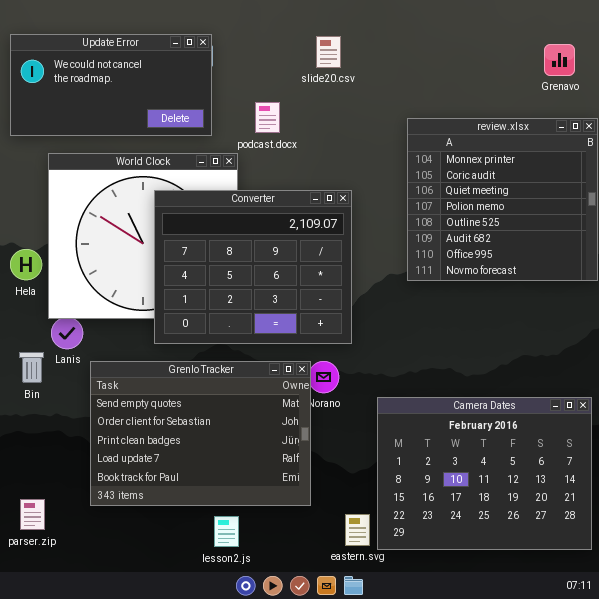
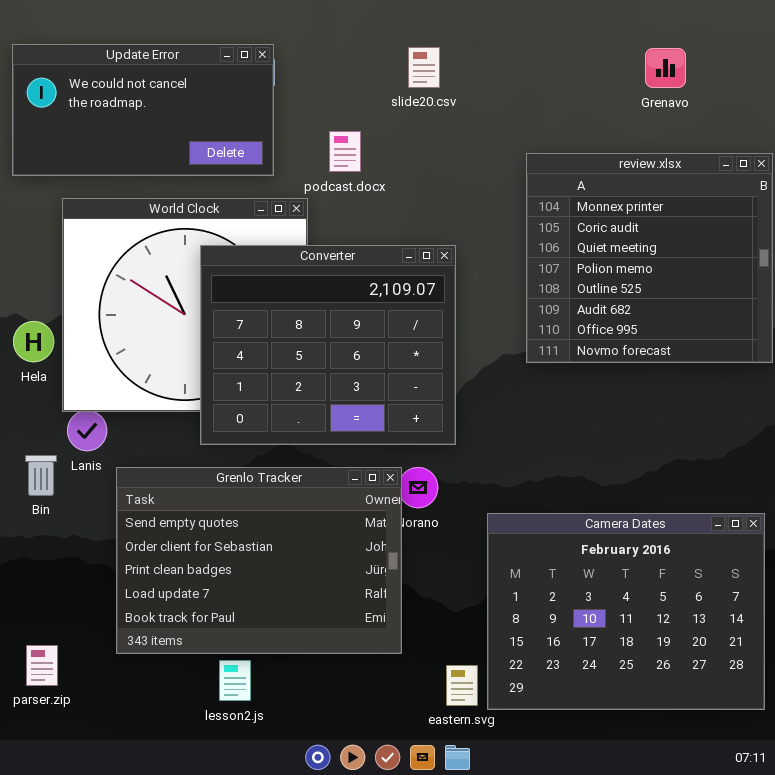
Grenavo: [544,44,575,76] -> [645,48,686,88], moved
lesson2.js: [214,516,239,547] -> [219,660,251,701], moved

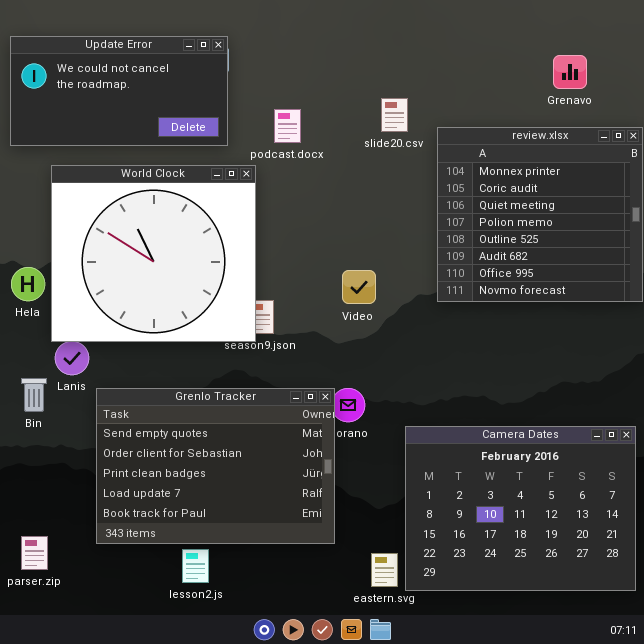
slide20.csv: [408,47,440,88] -> [381,98,408,132], moved
Grenavo: [645,48,686,88] -> [553,55,587,89], moved
Converter: [200,245,456,445] -> none, closed

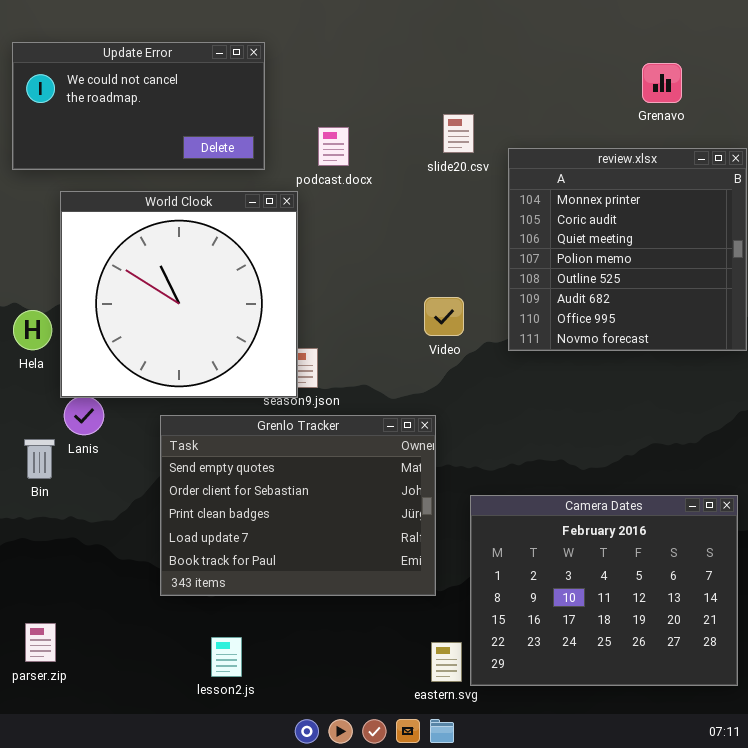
Video: [342,270,376,304] -> [424,297,464,336], moved
Grenlo Tracker: [96,388,335,544] -> [160,415,436,596], moved

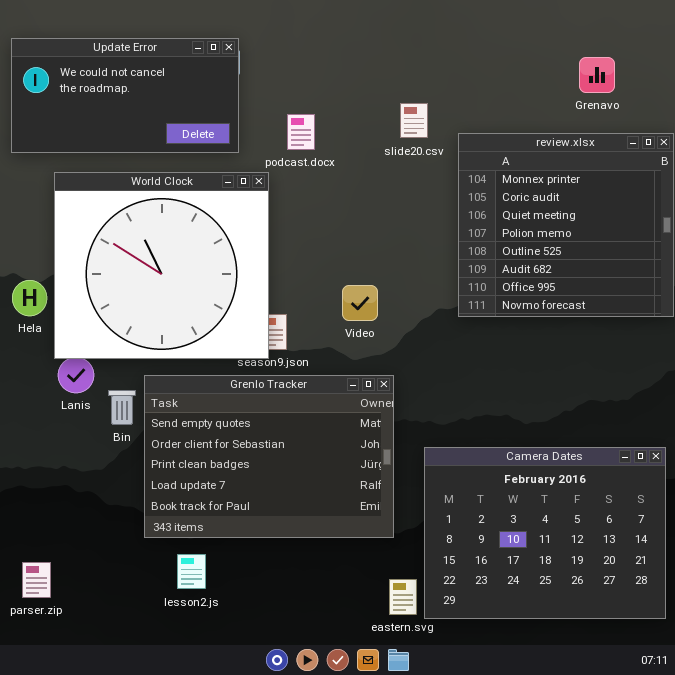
Video: [424,297,464,336] -> [342,285,378,321], moved
Bin: [24,439,55,479] -> [108,390,136,425], moved
lesson2.js: [211,637,242,677] -> [177,554,206,589], moved

